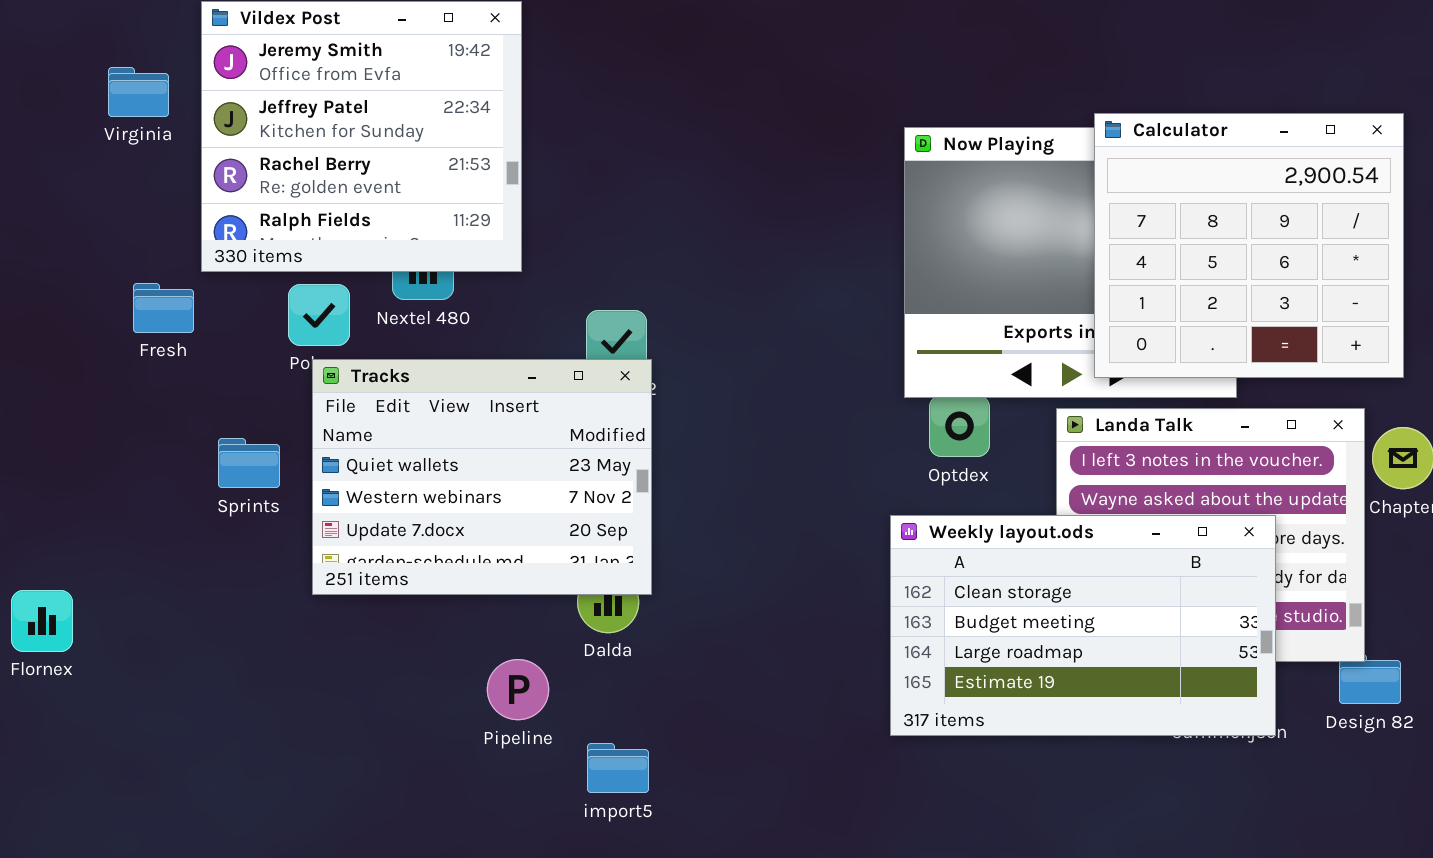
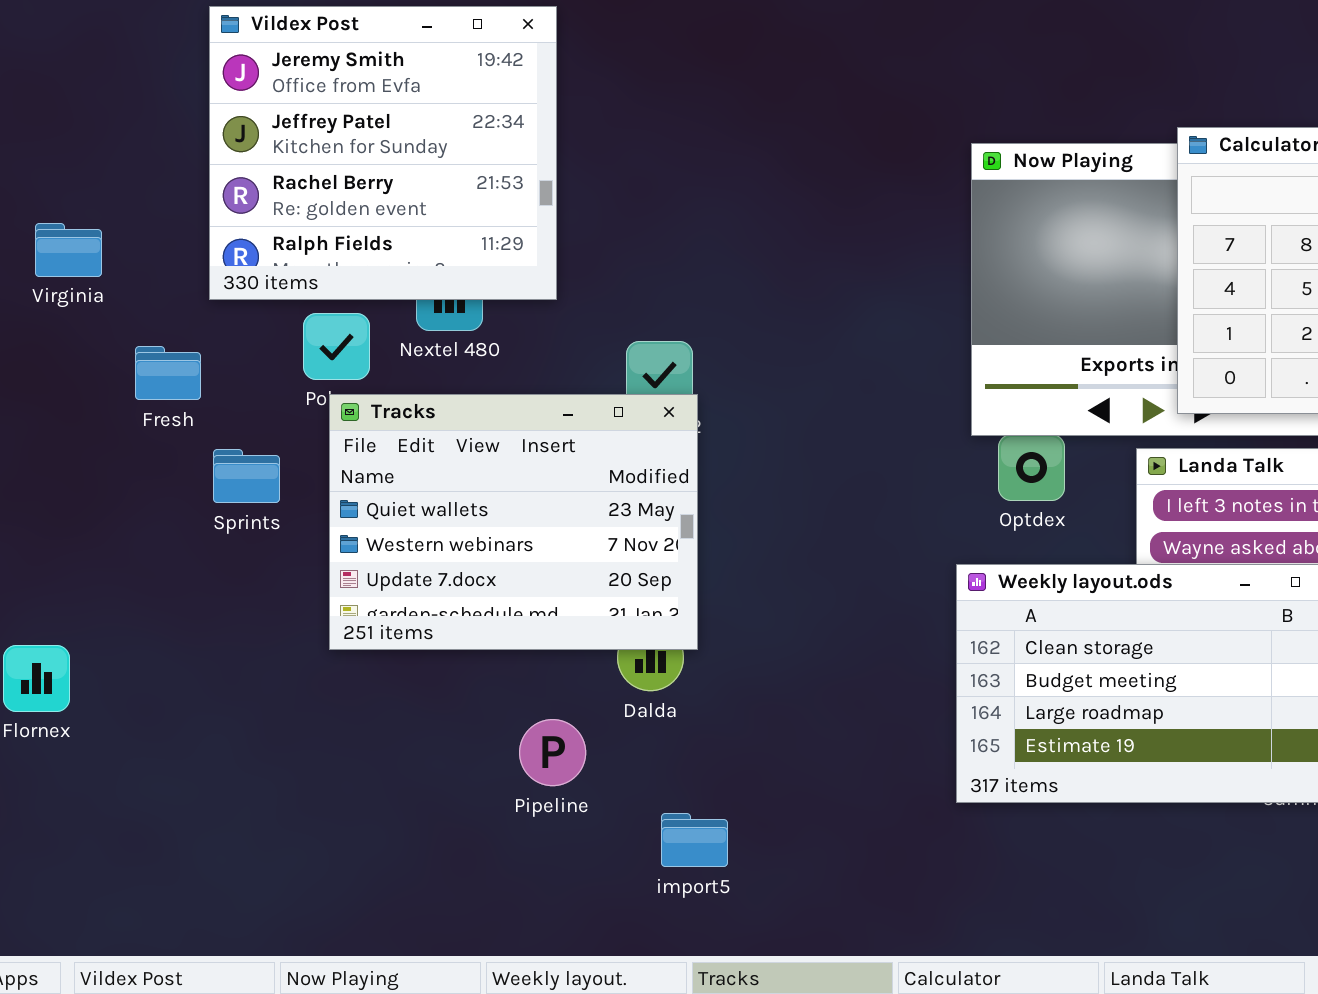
Virginia: [108,67,169,117] -> [35,223,102,277], moved
Fresh: [133,283,194,333] -> [135,346,201,400], moved
Sprints: [218,438,280,488] -> [213,449,280,503], moved
import5: [587,743,649,793] -> [661,813,728,867], moved

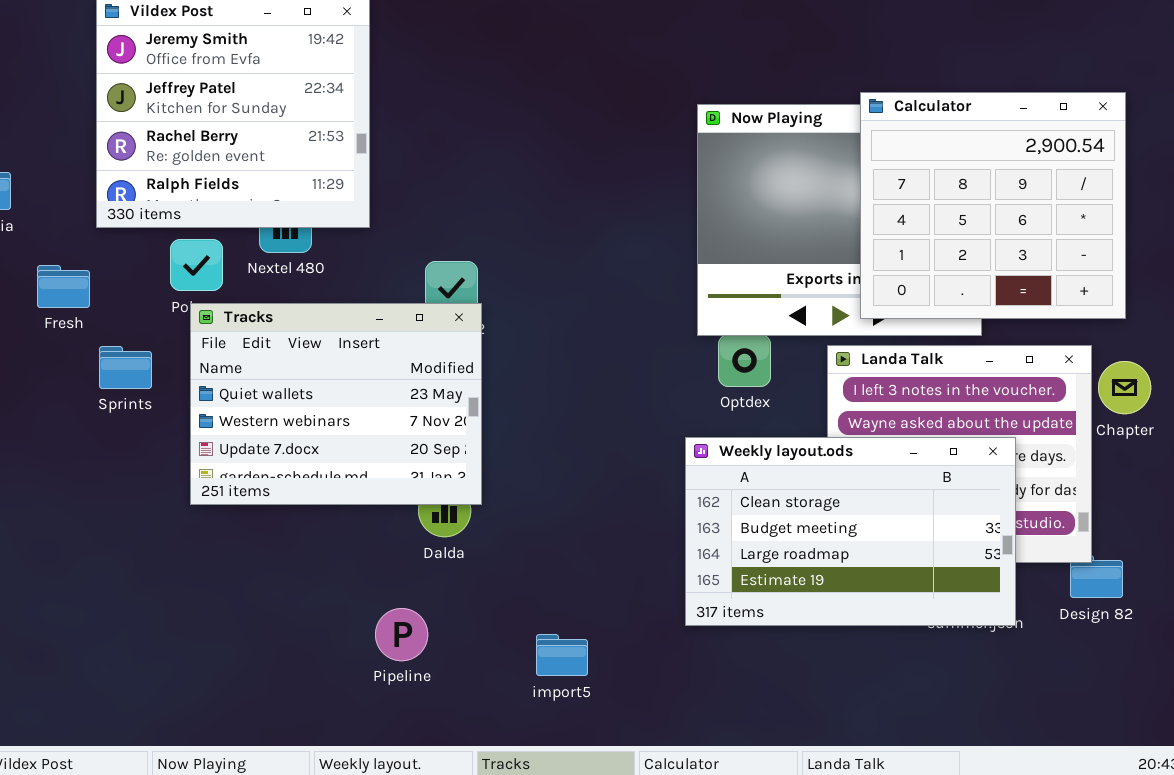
Pipeline: [519,719,586,786] -> [375,608,428,661], moved
import5: [661,813,728,867] -> [536,634,588,676], moved

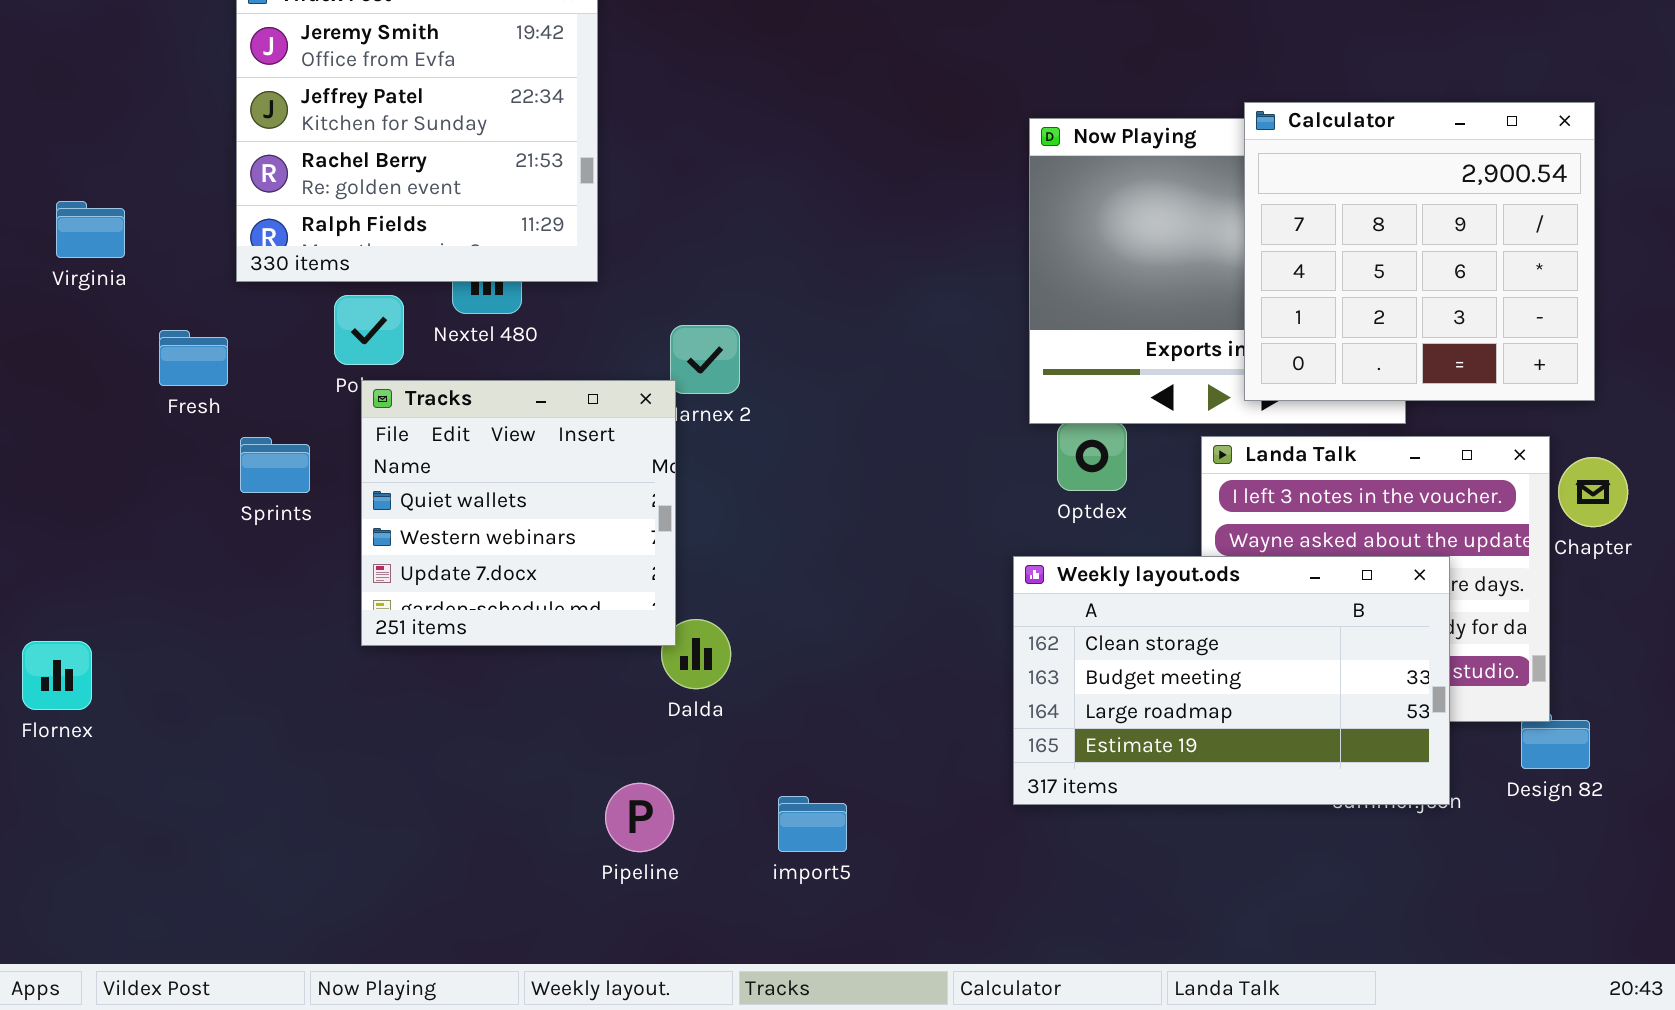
Tracks: [190,303,482,505] -> [361,380,676,646], resized
import5: [536,634,588,676] -> [778,796,847,852], moved

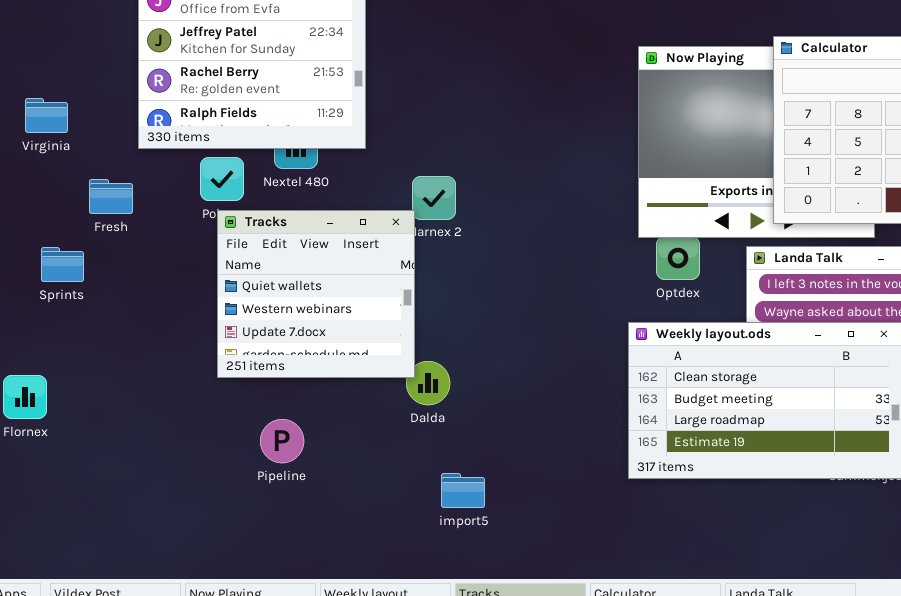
Sprints: [240,437,310,493] -> [41,247,84,282], moved
Pipeline: [605,783,674,852] -> [260,419,304,463], moved
import5: [778,796,847,852] -> [441,473,485,508], moved

